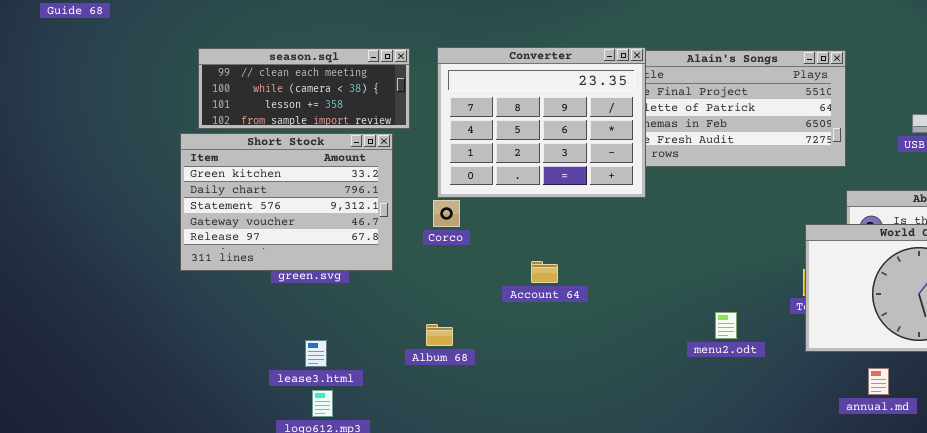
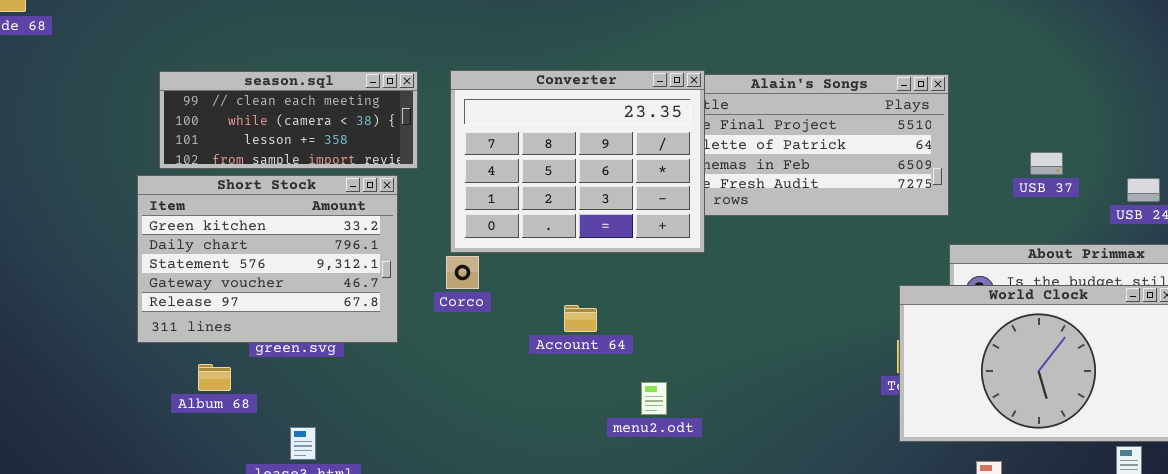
Account 64: [531,261,558,283] -> [564,305,597,332], moved
menu2.odt: [715,312,737,339] -> [641,382,667,415], moved
Album 68: [426,324,453,346] -> [198,364,231,391], moved

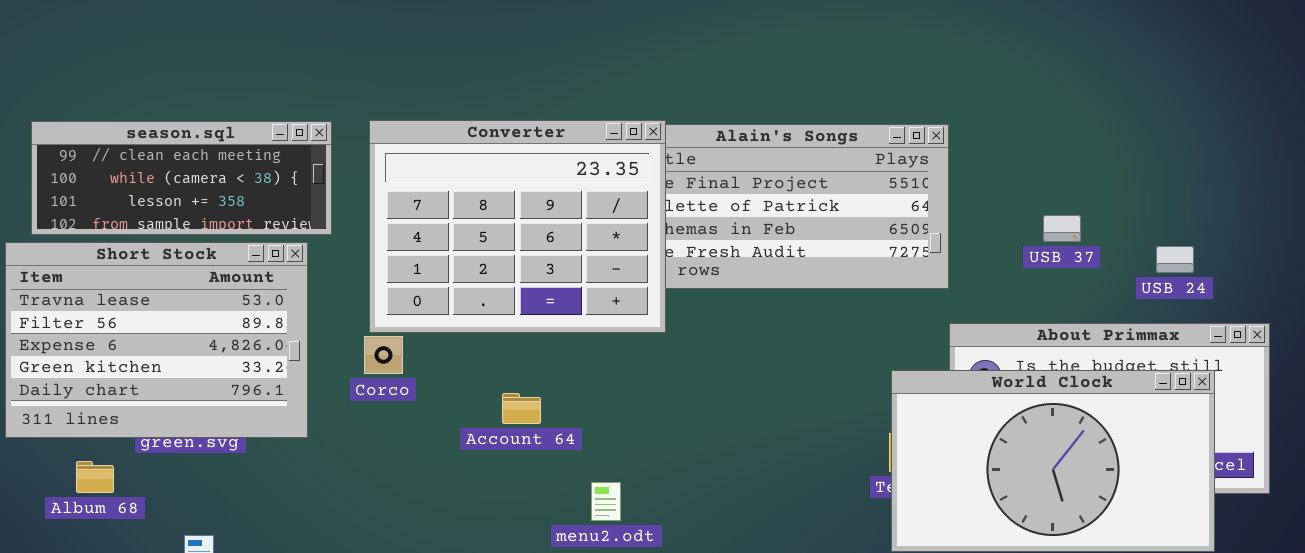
Short Stock: [137,175,398,343] -> [5,242,308,438], scrolled up 3 rows

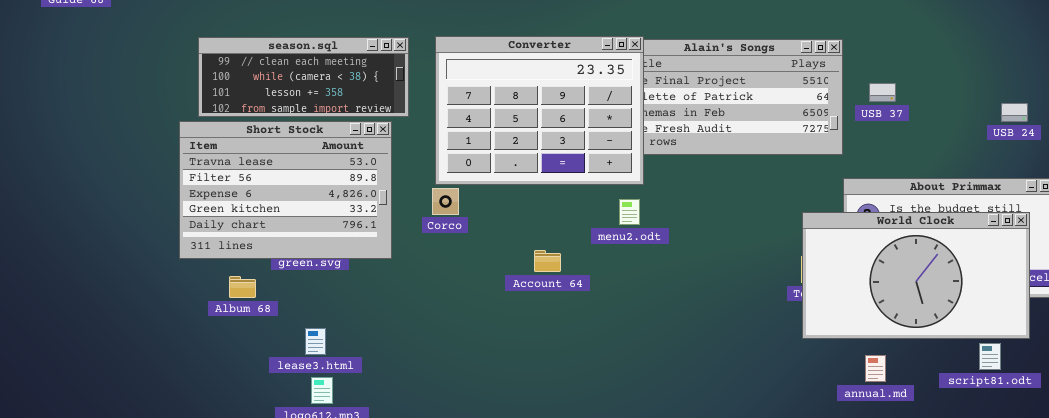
USB 37: [1043,215,1081,242] -> [869,83,896,102], moved
USB 24: [1156,246,1194,273] -> [1001,103,1028,122], moved
Account 64: [502,393,541,424] -> [534,250,561,272], moved
menu2.odt: [591,482,621,521] -> [619,199,640,225], moved

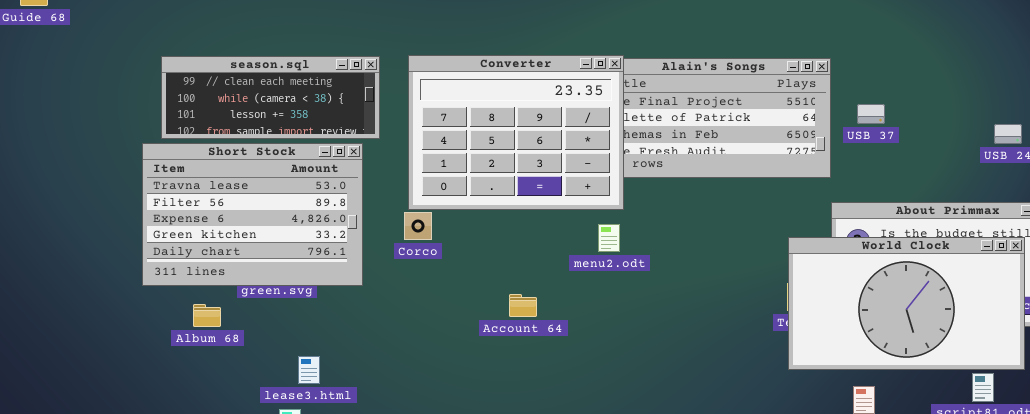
Account 64: [534,250,561,272] -> [509,294,537,317], moved
lease3.html: [305,328,326,355] -> [298,356,320,384], moved

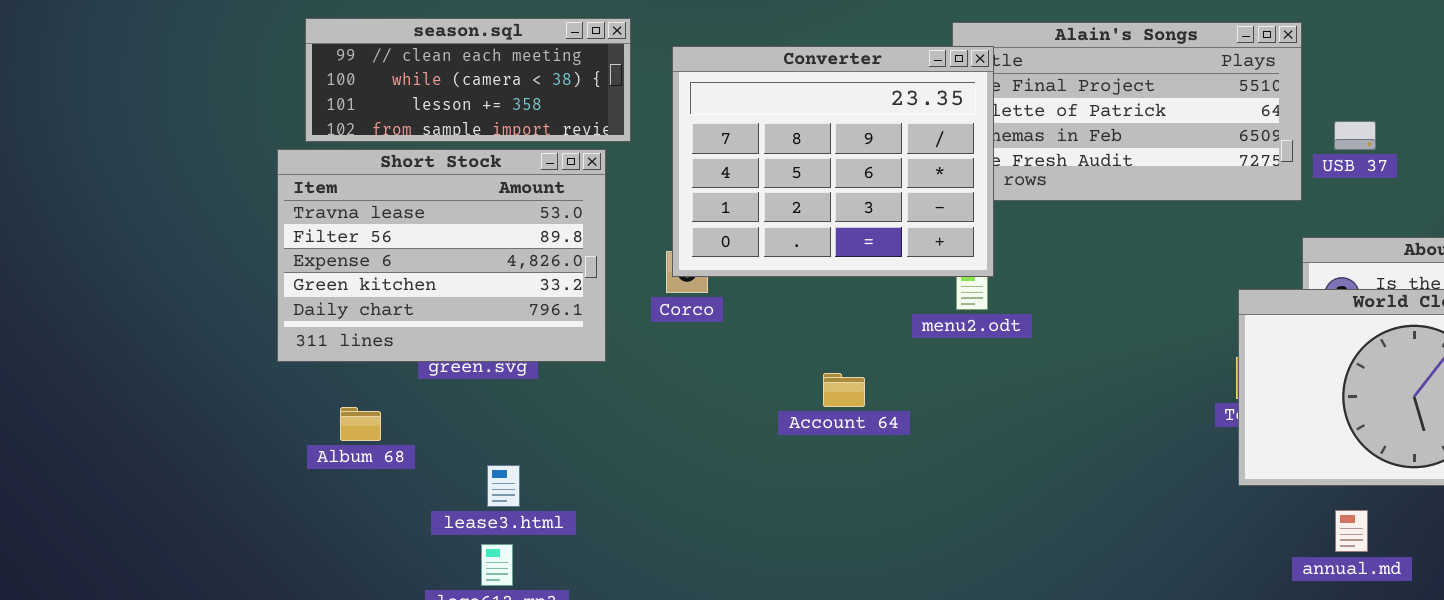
Converter: [408,55,624,210] -> [672,46,994,277], moved
USB 37: [857,104,885,124] -> [1334,121,1376,150], moved
Album 68: [193,304,221,327] -> [340,407,381,441], moved
lease3.html: [298,356,320,384] -> [487,465,520,507], moved

